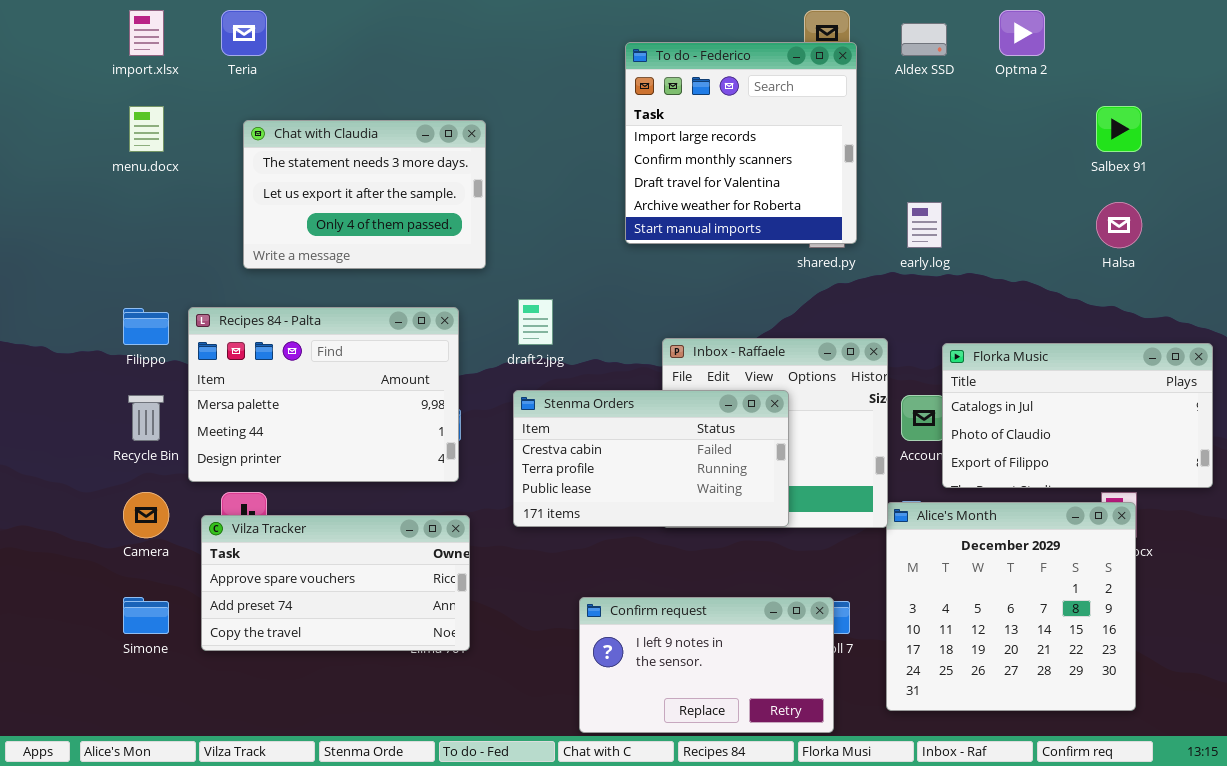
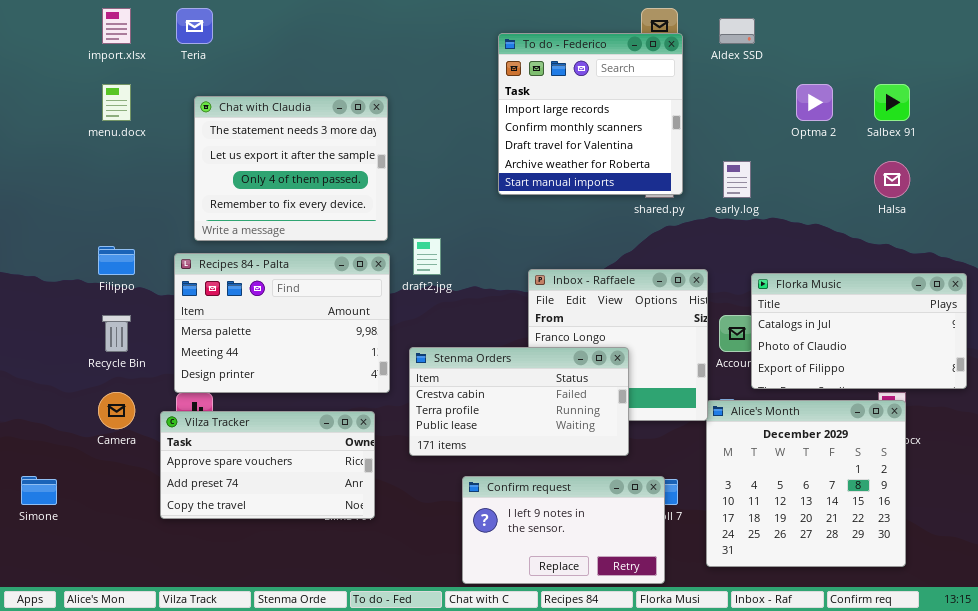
Optma 2: [999,10,1045,56] -> [796,84,833,121], moved
Chat with Claudia: [243,120,486,269] -> [194,96,388,241], resized
Recipes 84 - Palta: [188,307,459,482] -> [174,253,390,393], moved
Stenma Orders: [513,390,789,527] -> [409,347,629,456], moved
Simone: [123,597,169,634] -> [21,476,57,505], moved

